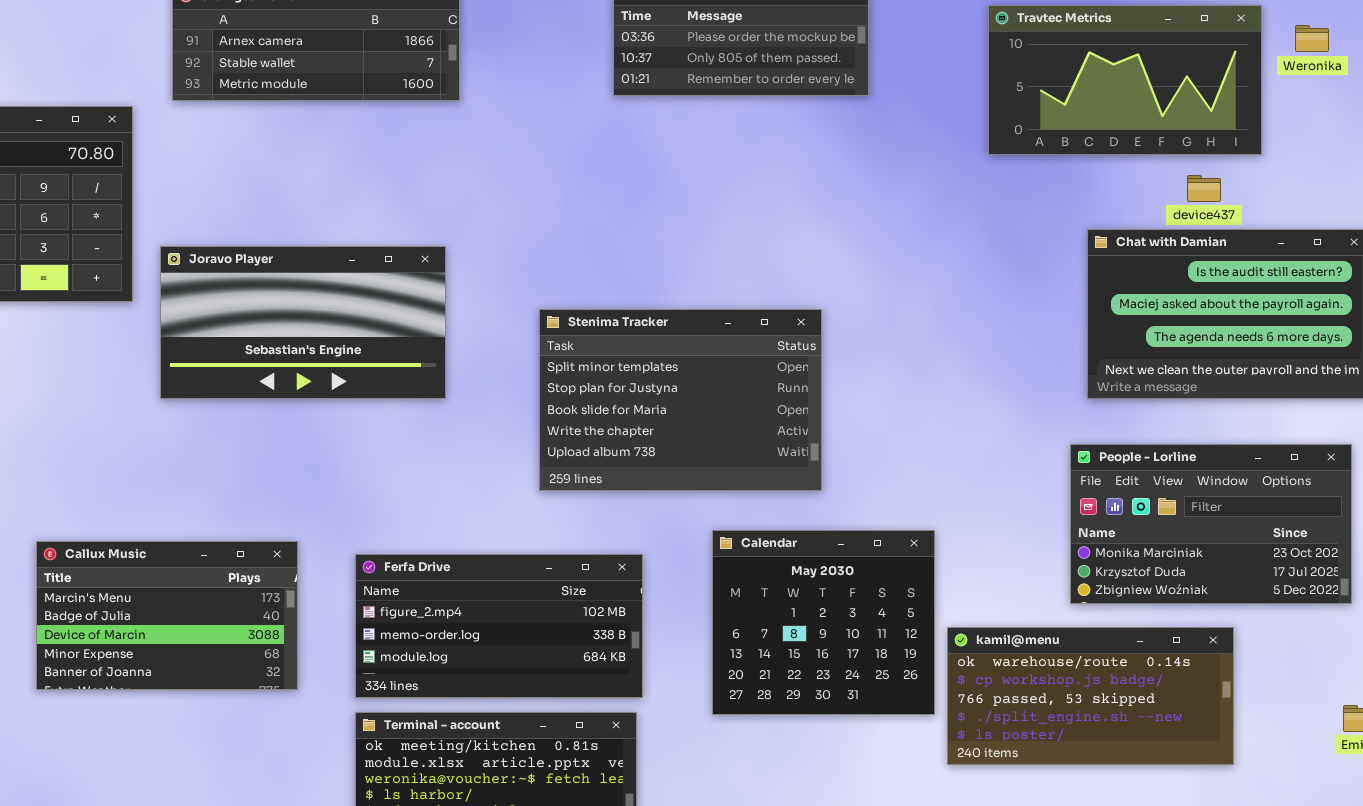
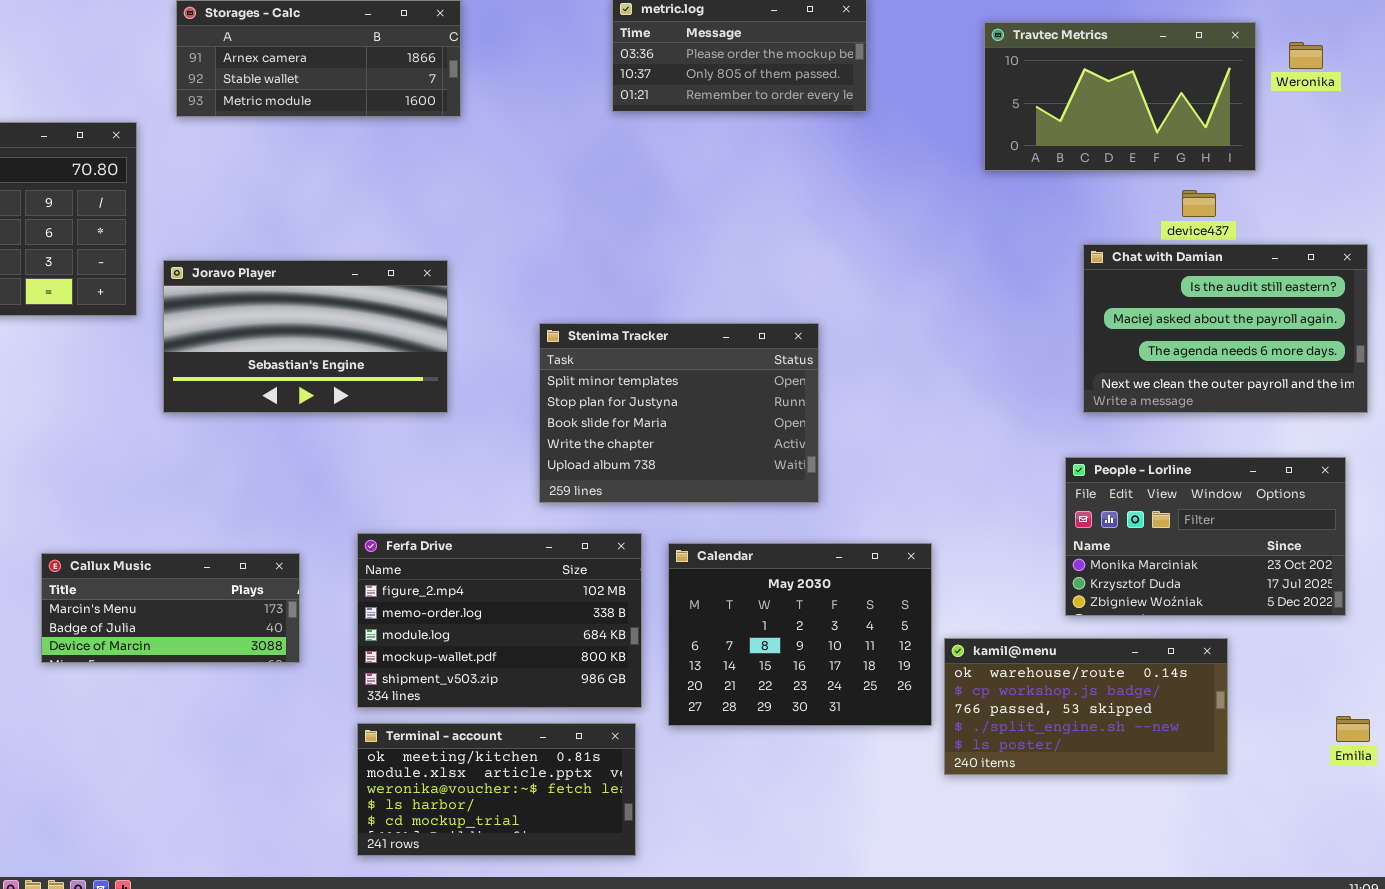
Calendar: [712,530,935,715] -> [668,543,932,726], resized
Callux Music: [36,541,298,690] -> [41,553,300,663], resized
Ferfa Drive: [355,554,643,698] -> [357,533,642,708], resized

